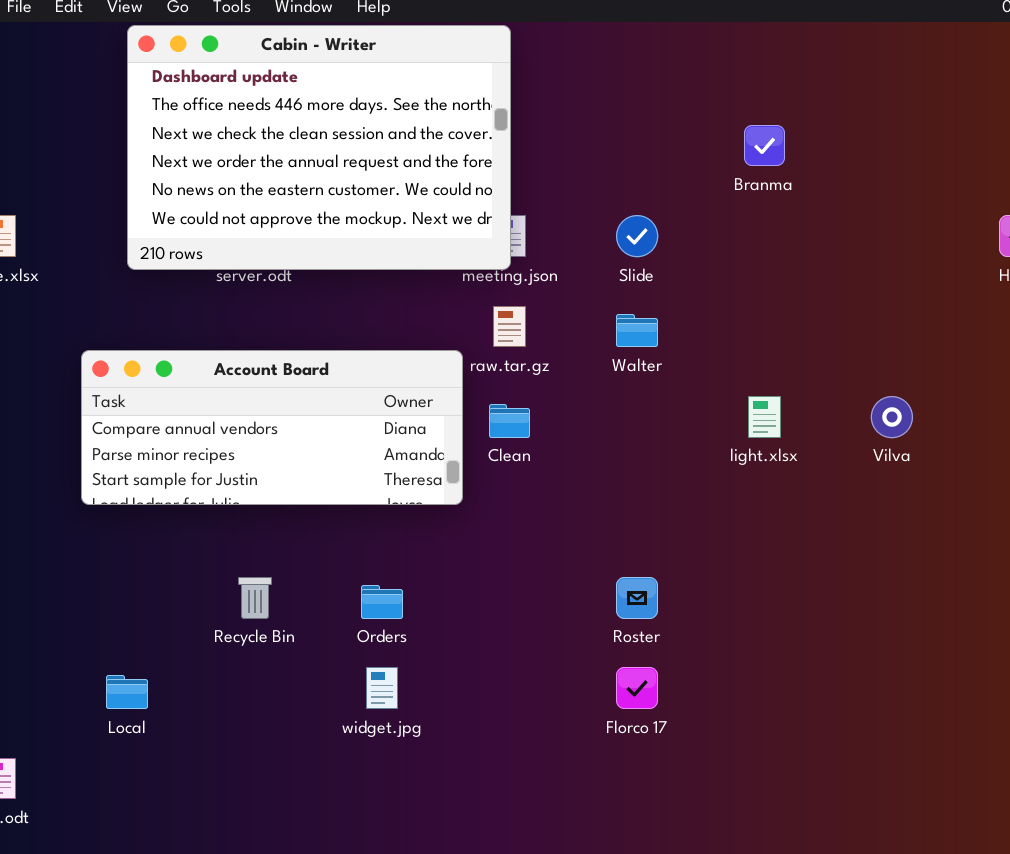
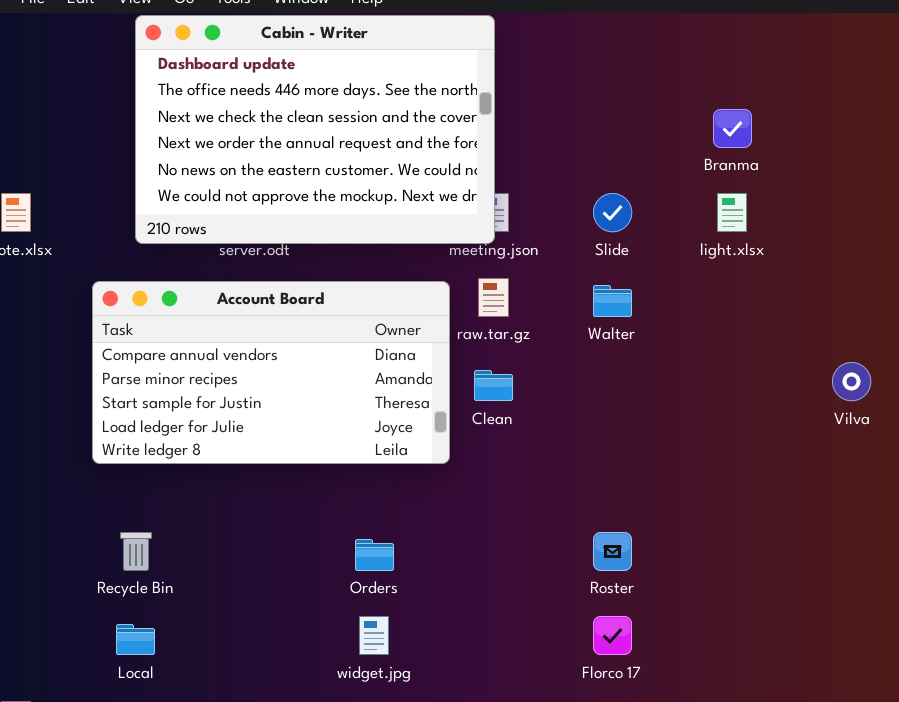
Account Board: [81,350,463,505] -> [92,281,450,464], resized
light.xlsx: [748,396,781,438] -> [717,193,747,232], moved
Recycle Bin: [238,577,272,619] -> [120,532,152,571], moved

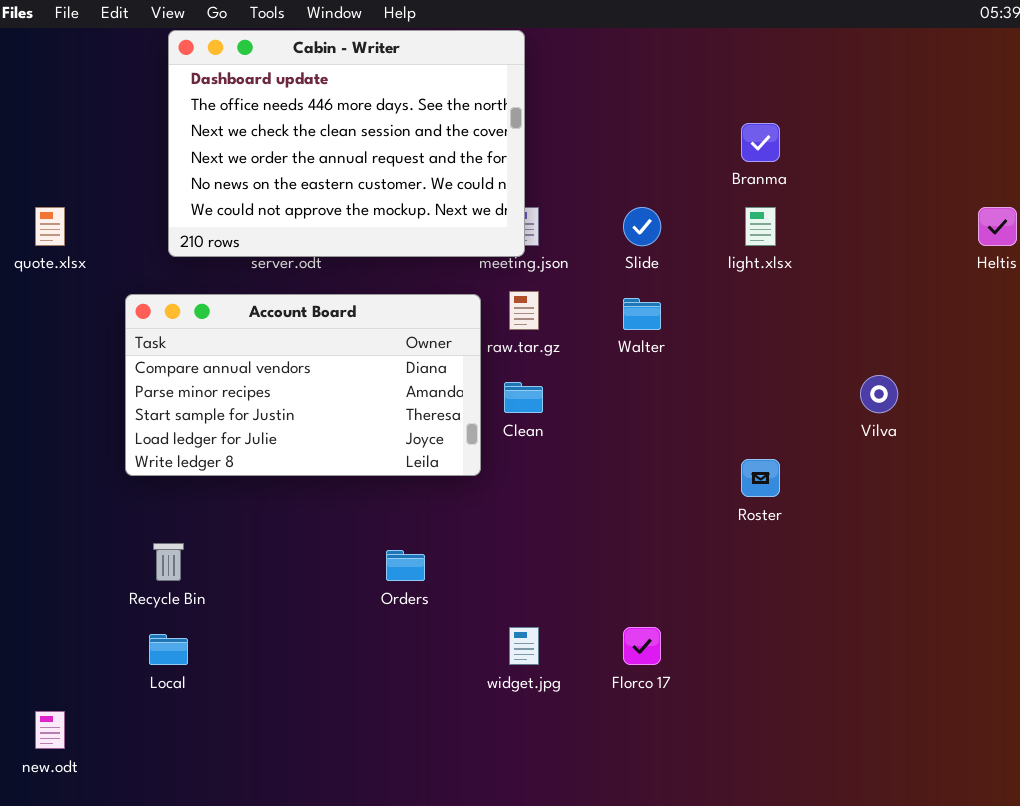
Roster: [593,532,632,571] -> [741,459,780,497], moved
widget.jpg: [359,616,389,655] -> [509,627,539,665], moved

